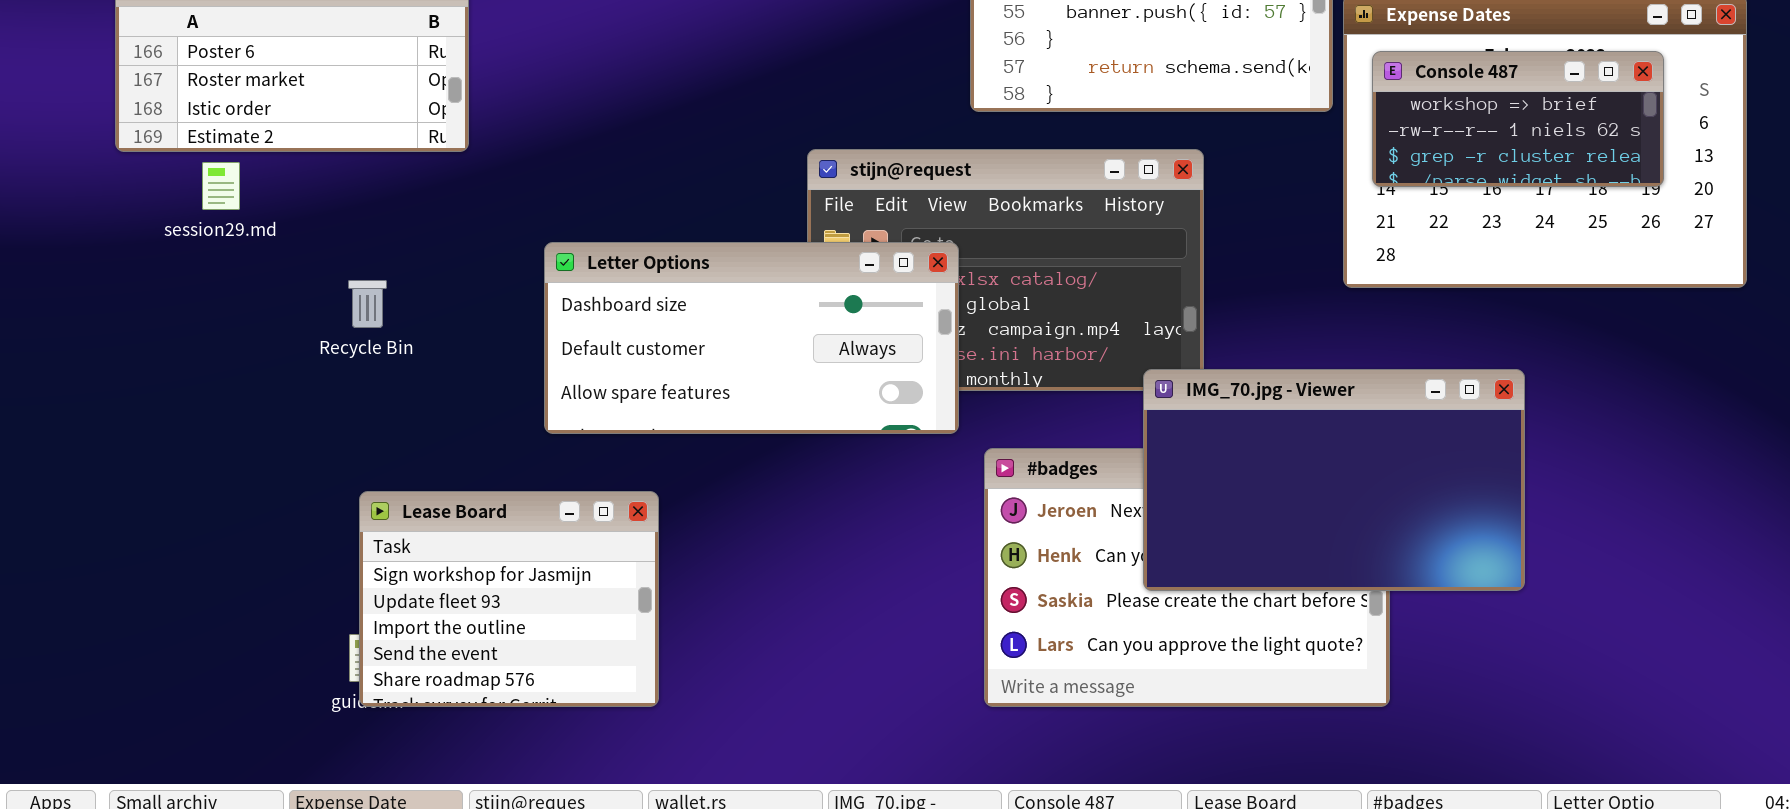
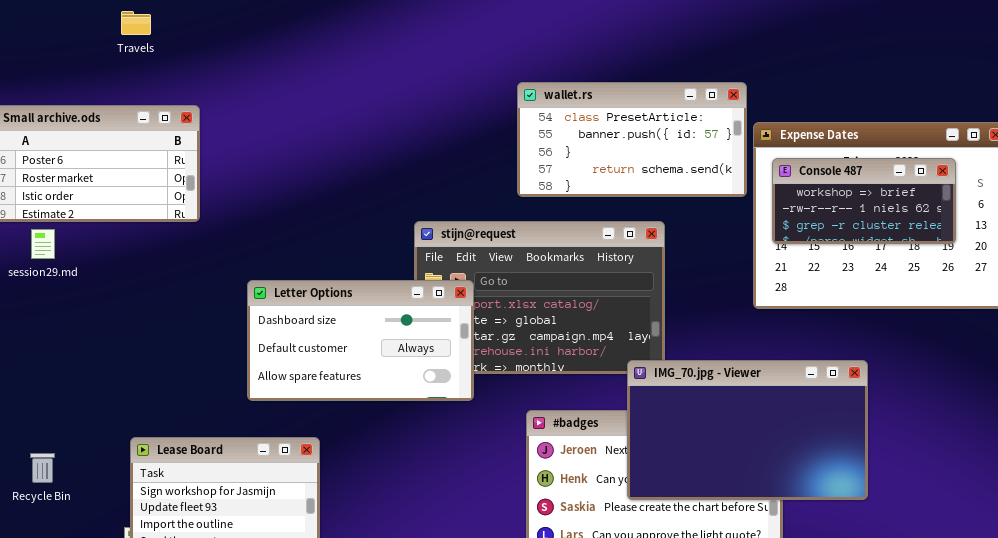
Letter Options: [544,242,959,434] -> [247,280,474,401], resized
Recycle Bin: [348,280,387,328] -> [30,453,55,483], moved

